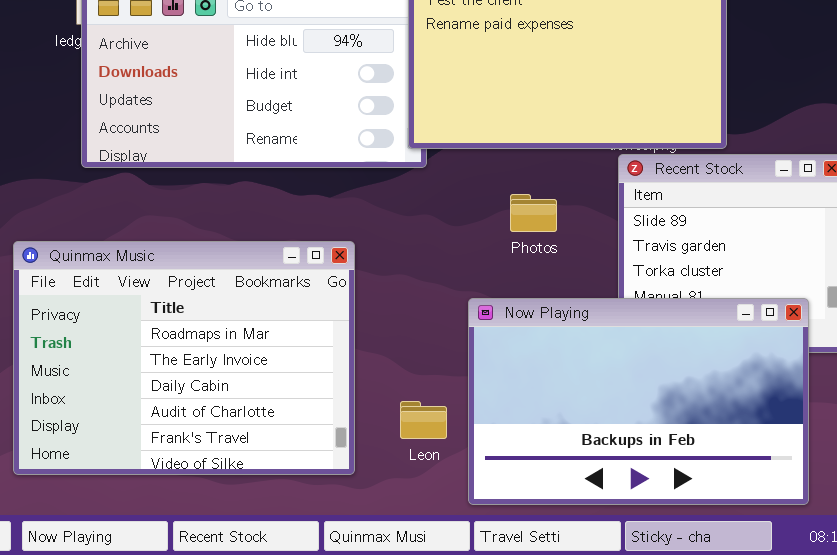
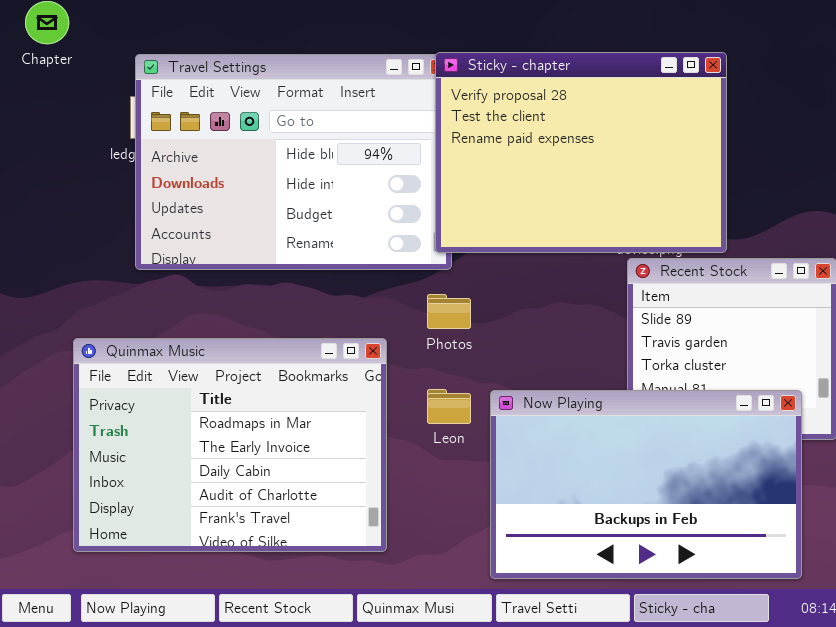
Photos: [510,194,557,232] -> [427,294,471,329], moved
Leon: [400,401,447,439] -> [427,389,471,424], moved

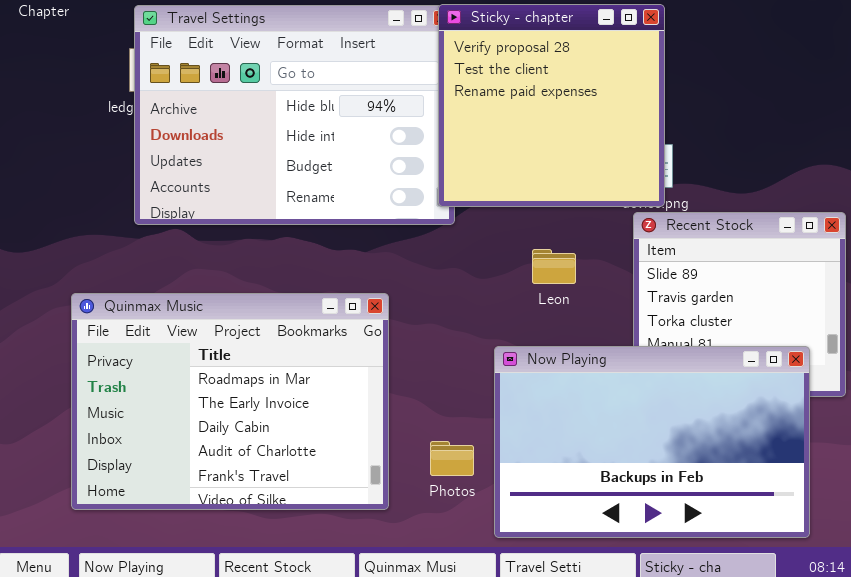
Sticky - chapter: [435,52,727,253] -> [438,4,665,207], resized
Photos: [427,294,471,329] -> [430,441,474,476], moved
Leon: [427,389,471,424] -> [532,249,576,284], moved

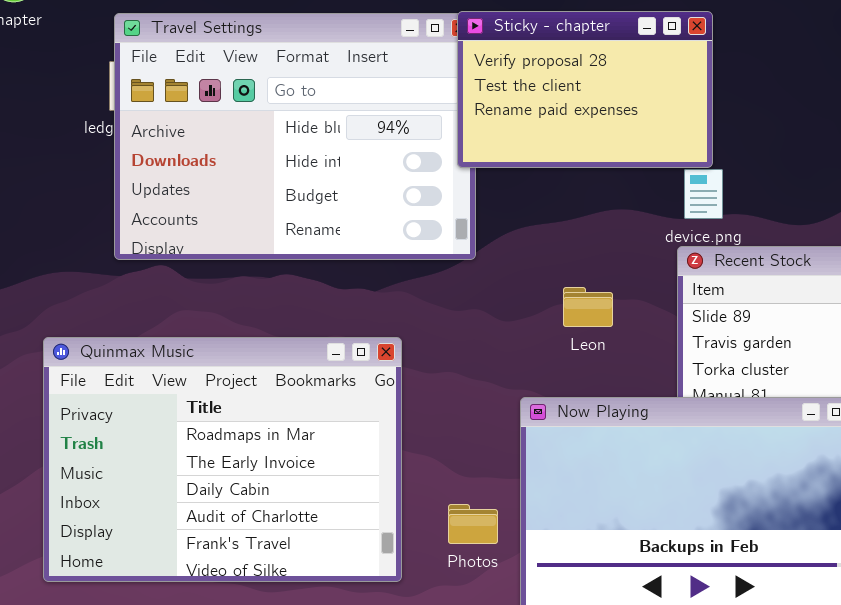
Sticky - chapter: [438,4,665,207] -> [457,11,713,168], resized

